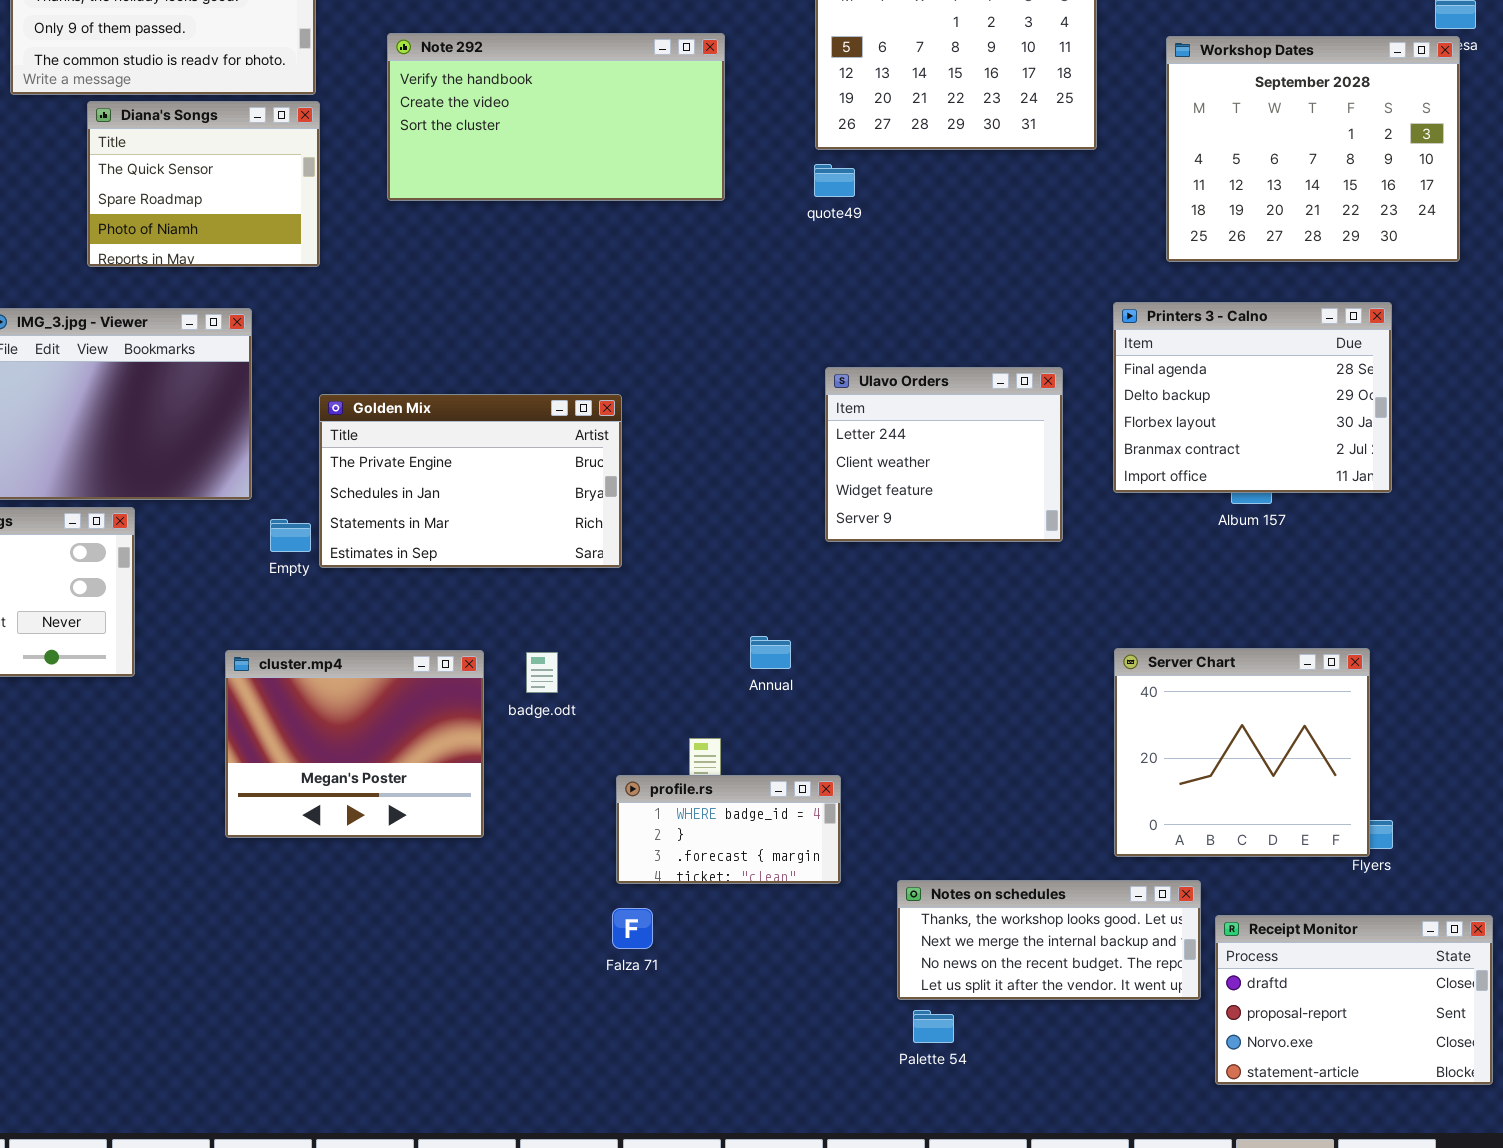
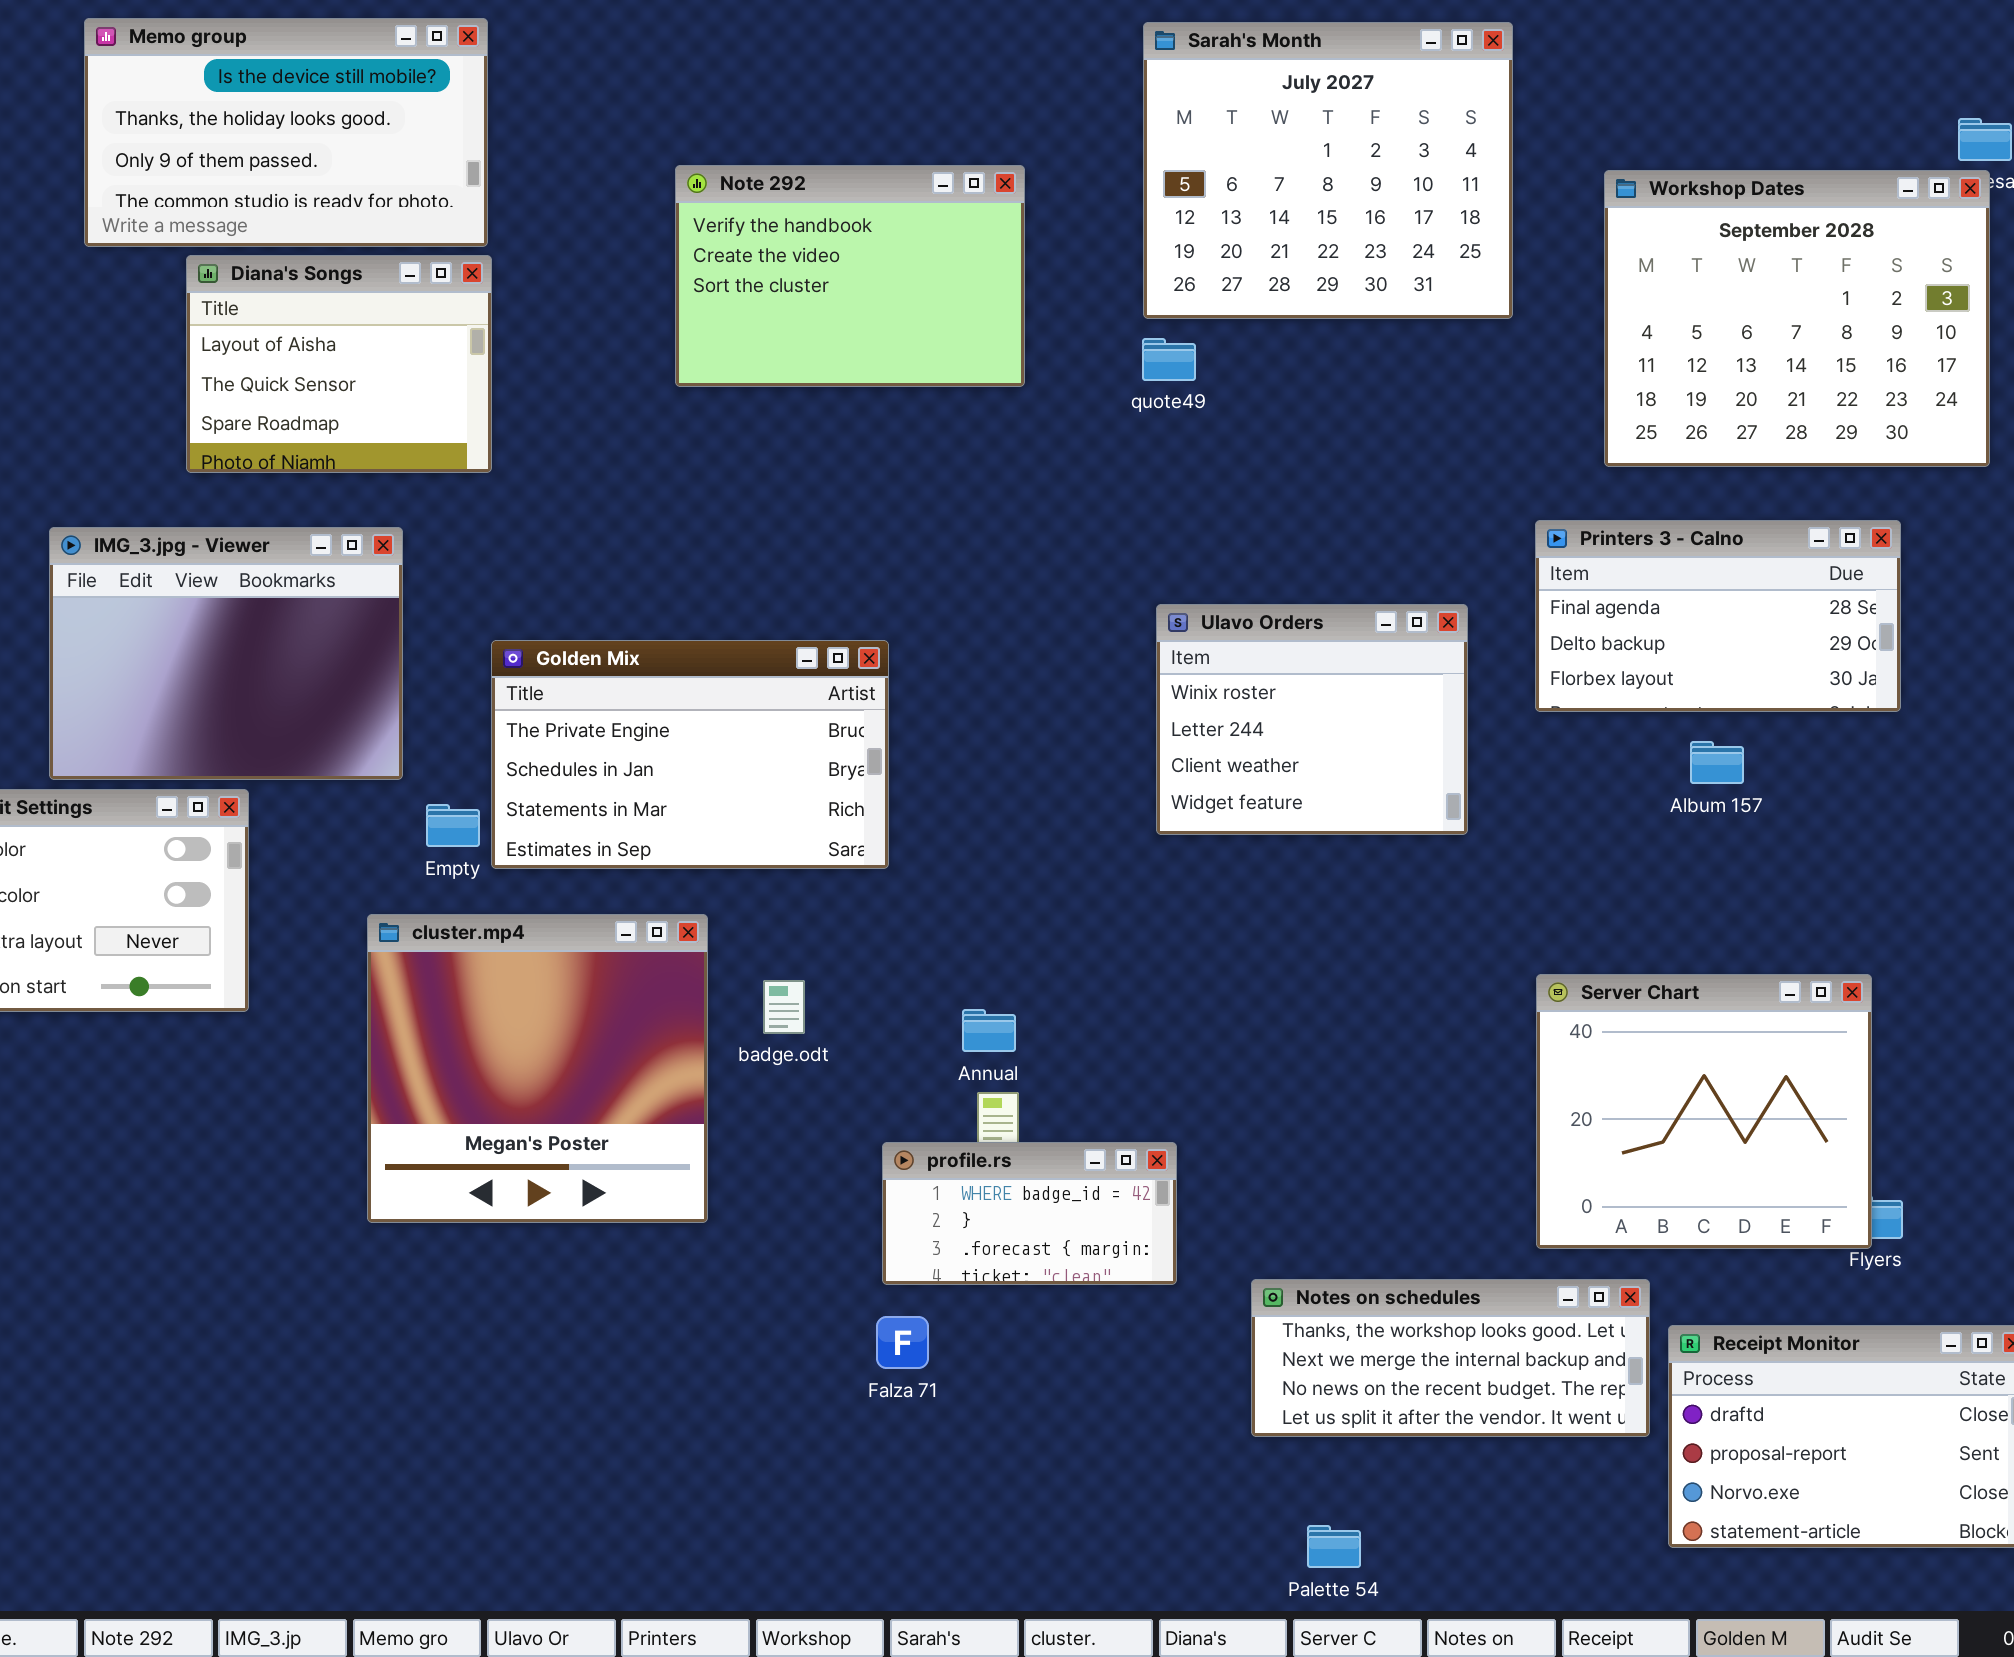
Note 292: [387,33,725,201] -> [675,165,1025,387], resized
Diana's Songs: [87,101,320,267] -> [186,255,492,473], scrolled up 1 row
Printers 3 - Calno: [1113,302,1392,493] -> [1535,520,1901,712], resized
Ulavo Orders: [825,367,1063,542] -> [1156,604,1468,835], scrolled up 1 row
Annual: [750,636,791,669] -> [962,1009,1016,1052], moved
cluster.mp4: [225,650,484,838] -> [367,914,708,1223], resized
Palette 54: [913,1010,954,1043] -> [1307,1525,1361,1568], moved

